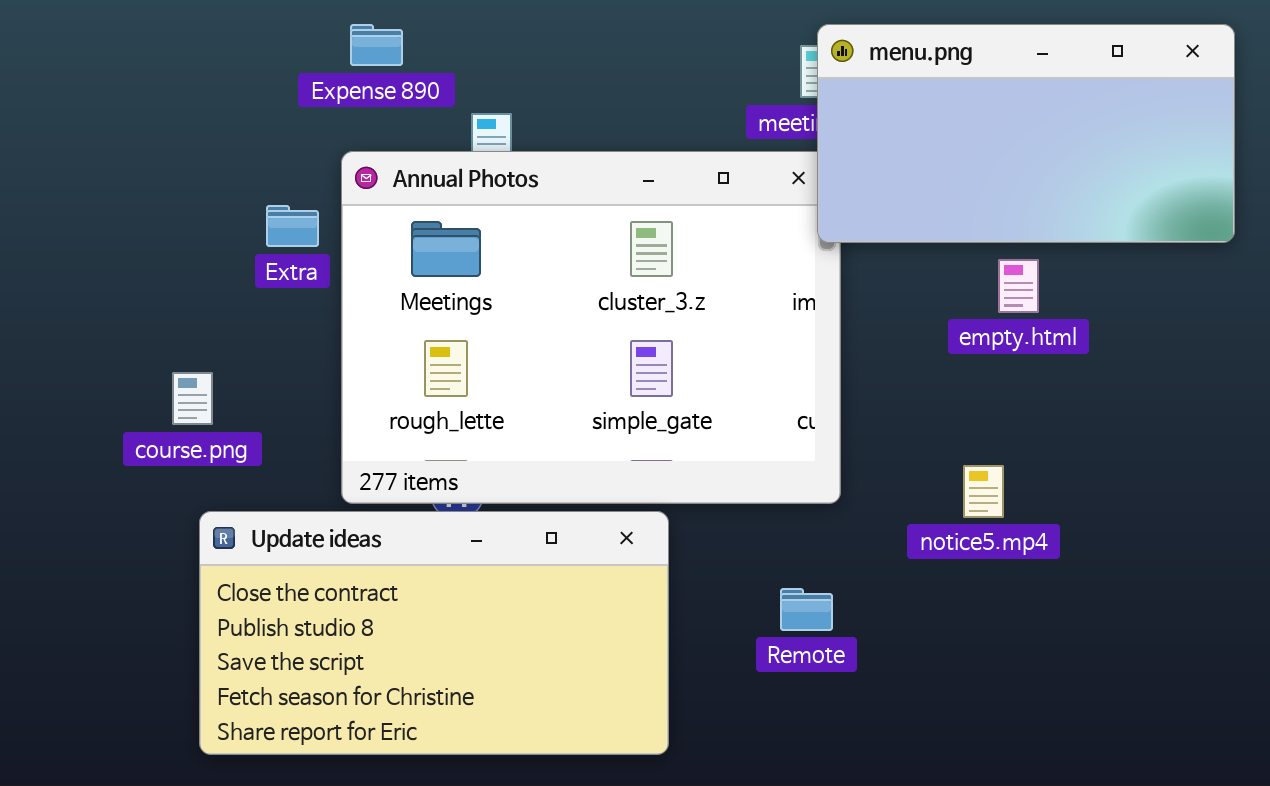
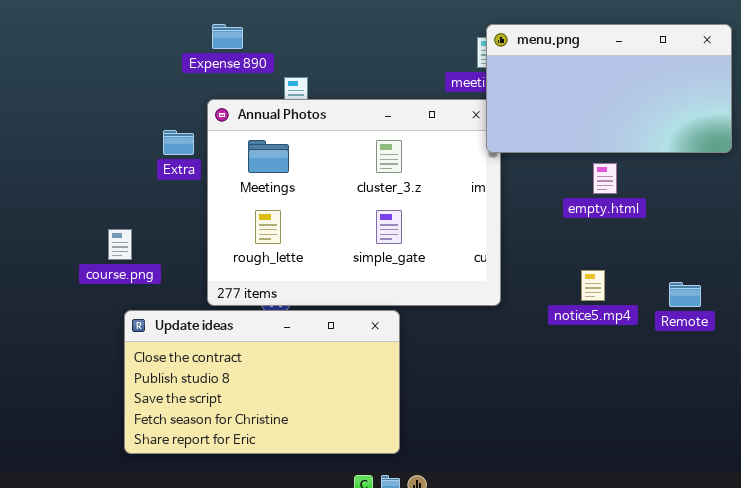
notice5.mp4: [963,465,1004,518] -> [581,270,605,301], moved
Remote: [780,588,833,631] -> [669,282,701,307], moved

